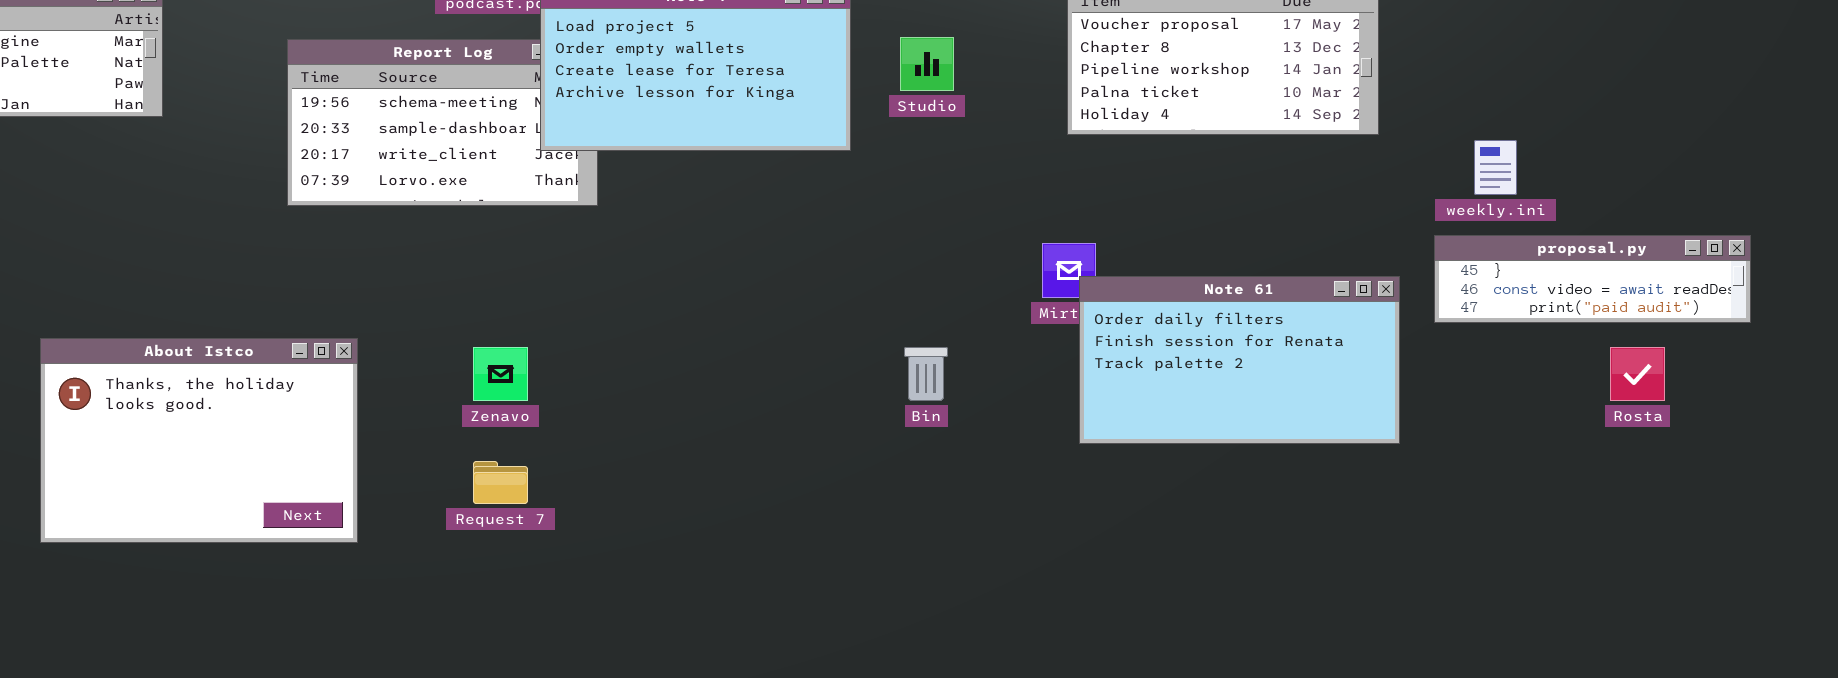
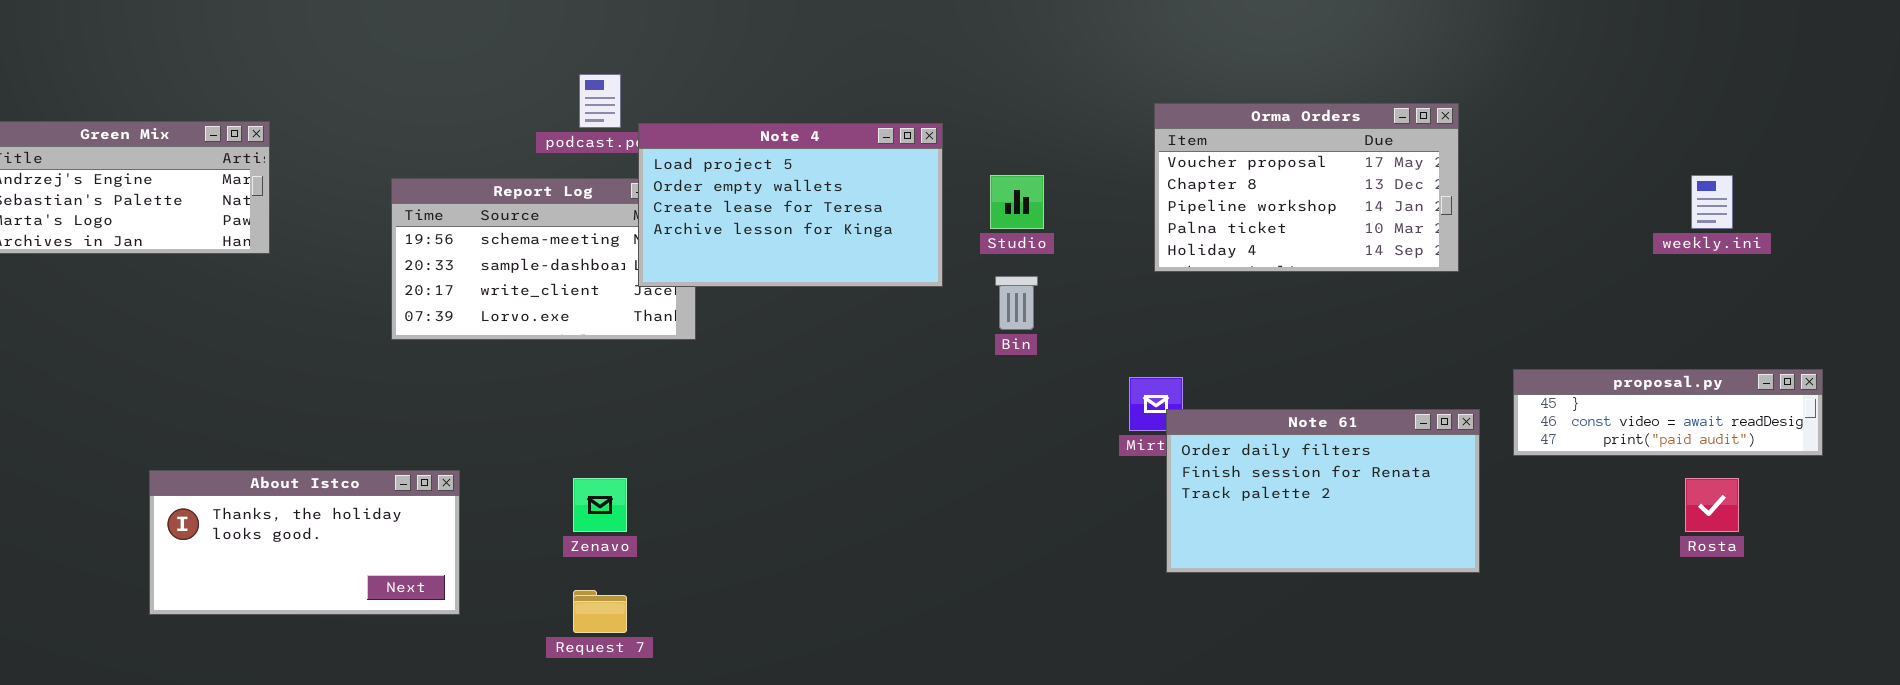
weekly.ini: [1474,140,1517,195] -> [1691,175,1733,229], moved
About Istco: [40,338,358,543] -> [149,470,460,615], resized
Bin: [904,347,948,401] -> [995,276,1038,330], moved

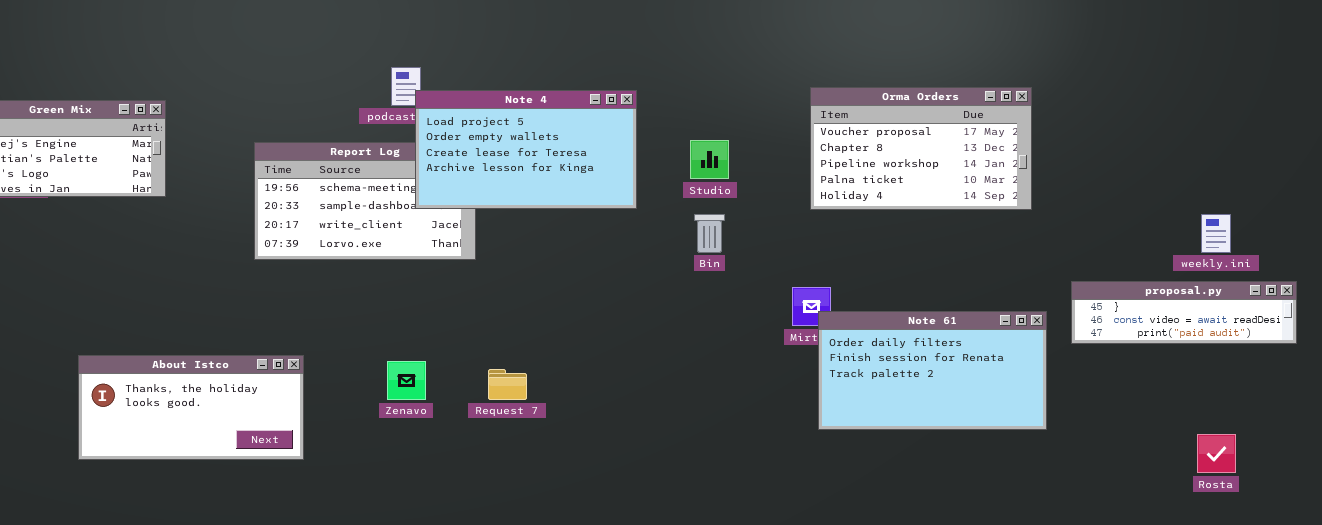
Note 4: [638,123,943,287] -> [415,90,637,209], moved
weekly.ini: [1691,175,1733,229] -> [1201,214,1231,253], moved
Rosta: [1685,478,1739,532] -> [1197,434,1236,473], moved
Request 7: [573,590,627,633] -> [488,369,527,400], moved

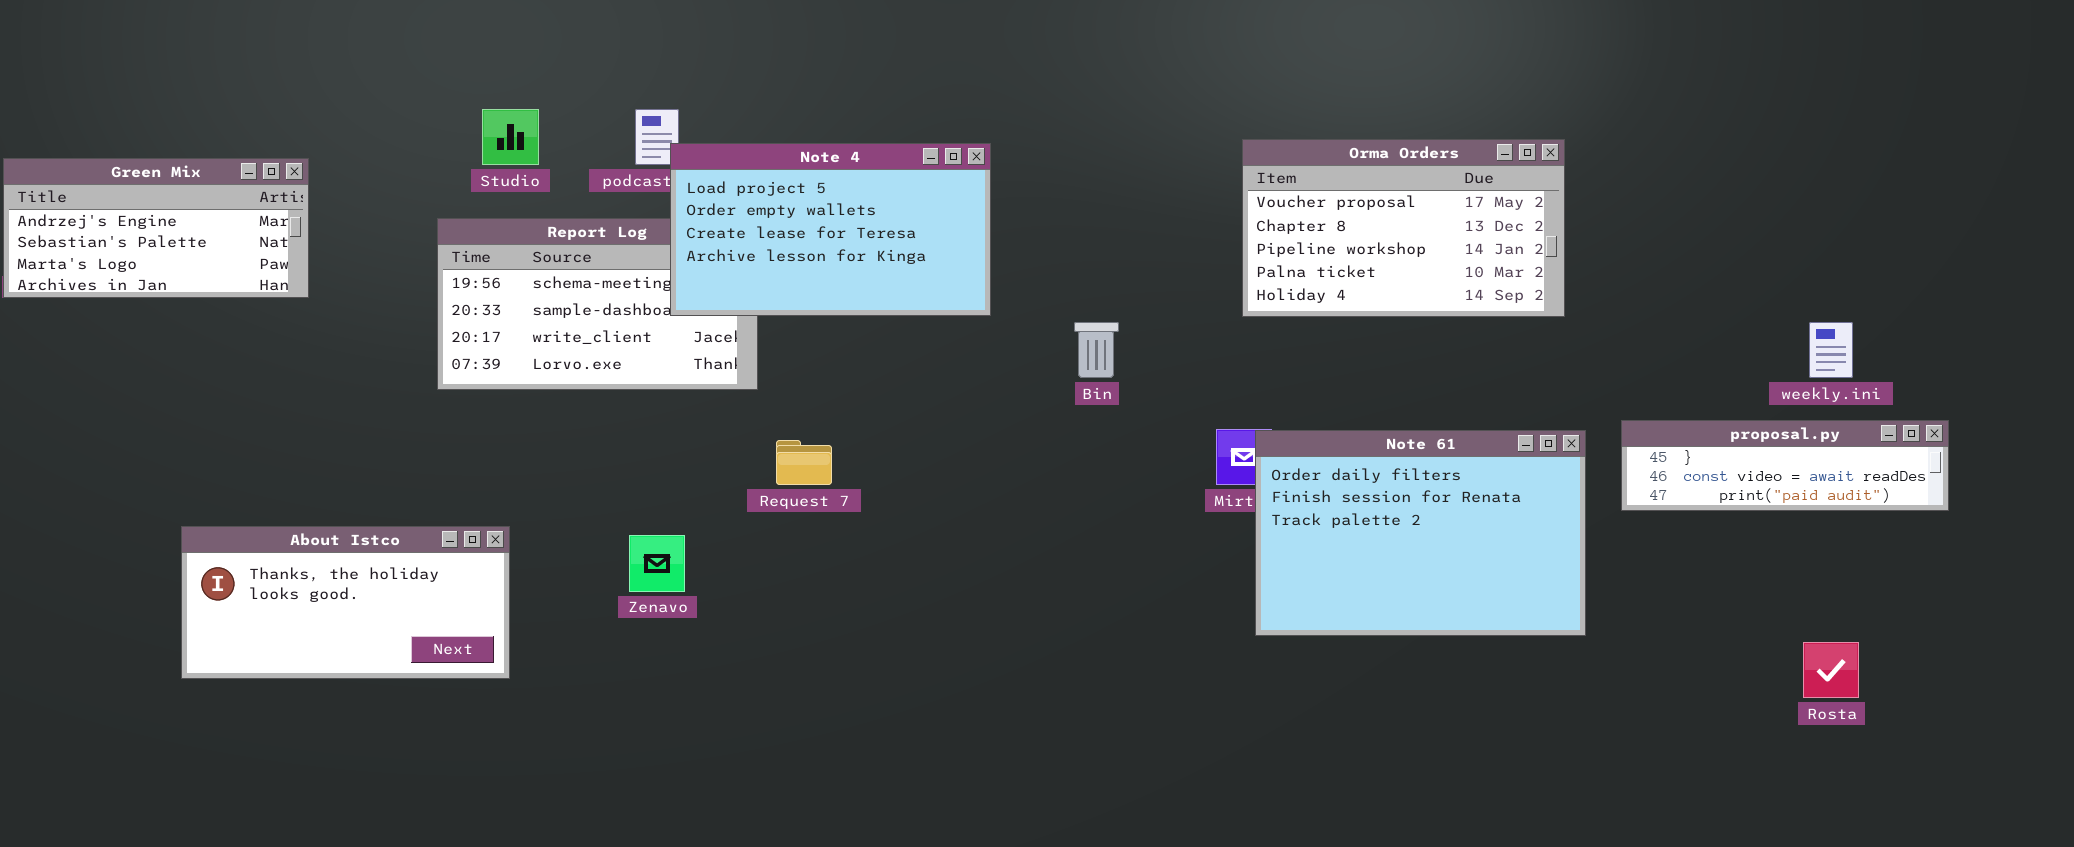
Studio: [690,140,729,179] -> [482,109,539,165], moved
Note 61: [818,311,1047,430] -> [1255,430,1586,636], resized
Request 7: [488,369,527,400] -> [776,440,832,485], moved

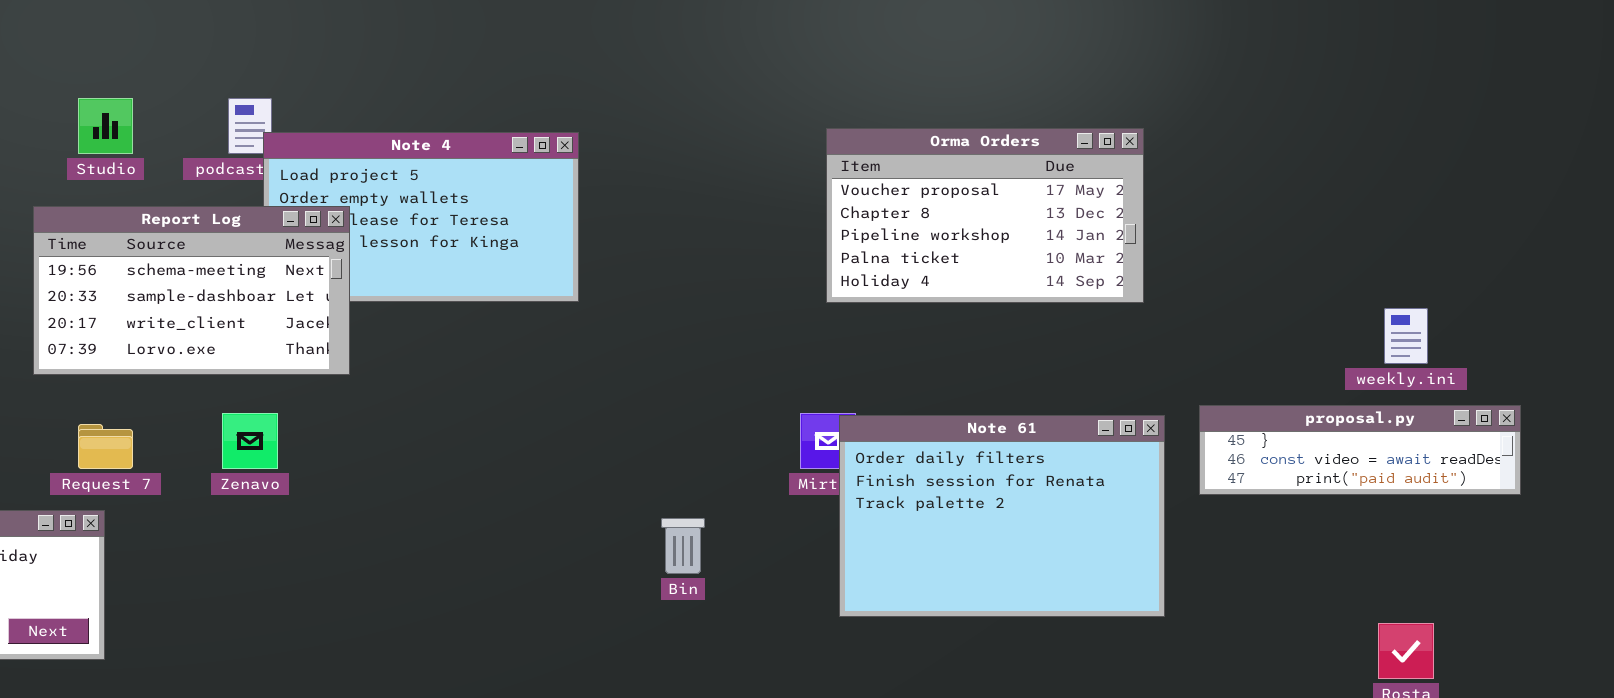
Report Log: [437,218,758,390] -> [33,206,350,375], raised
Bin: [1074,322,1119,378] -> [661,518,705,574], moved
Request 7: [776,440,832,485] -> [78,424,133,469], moved
Zenavo: [629,535,685,592] -> [222,413,278,469], moved

